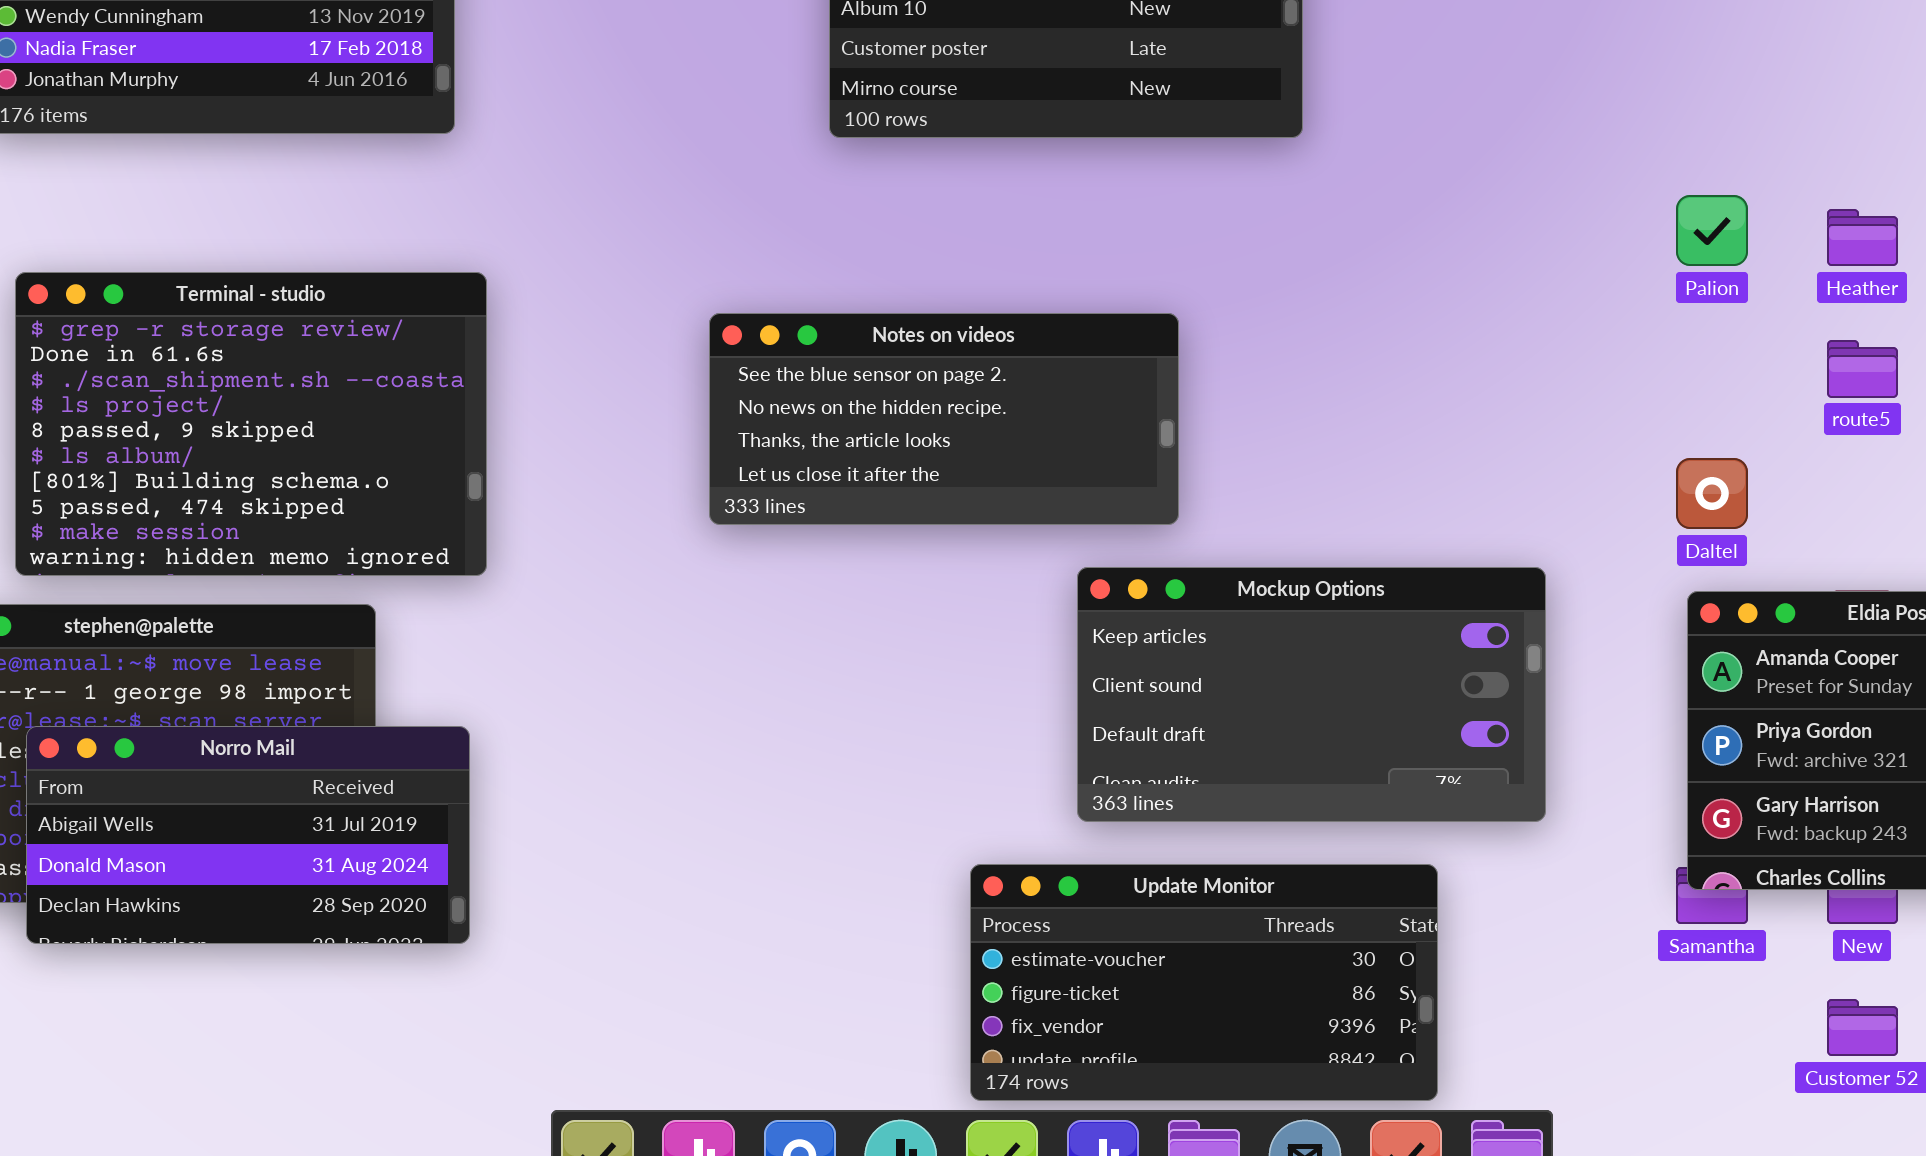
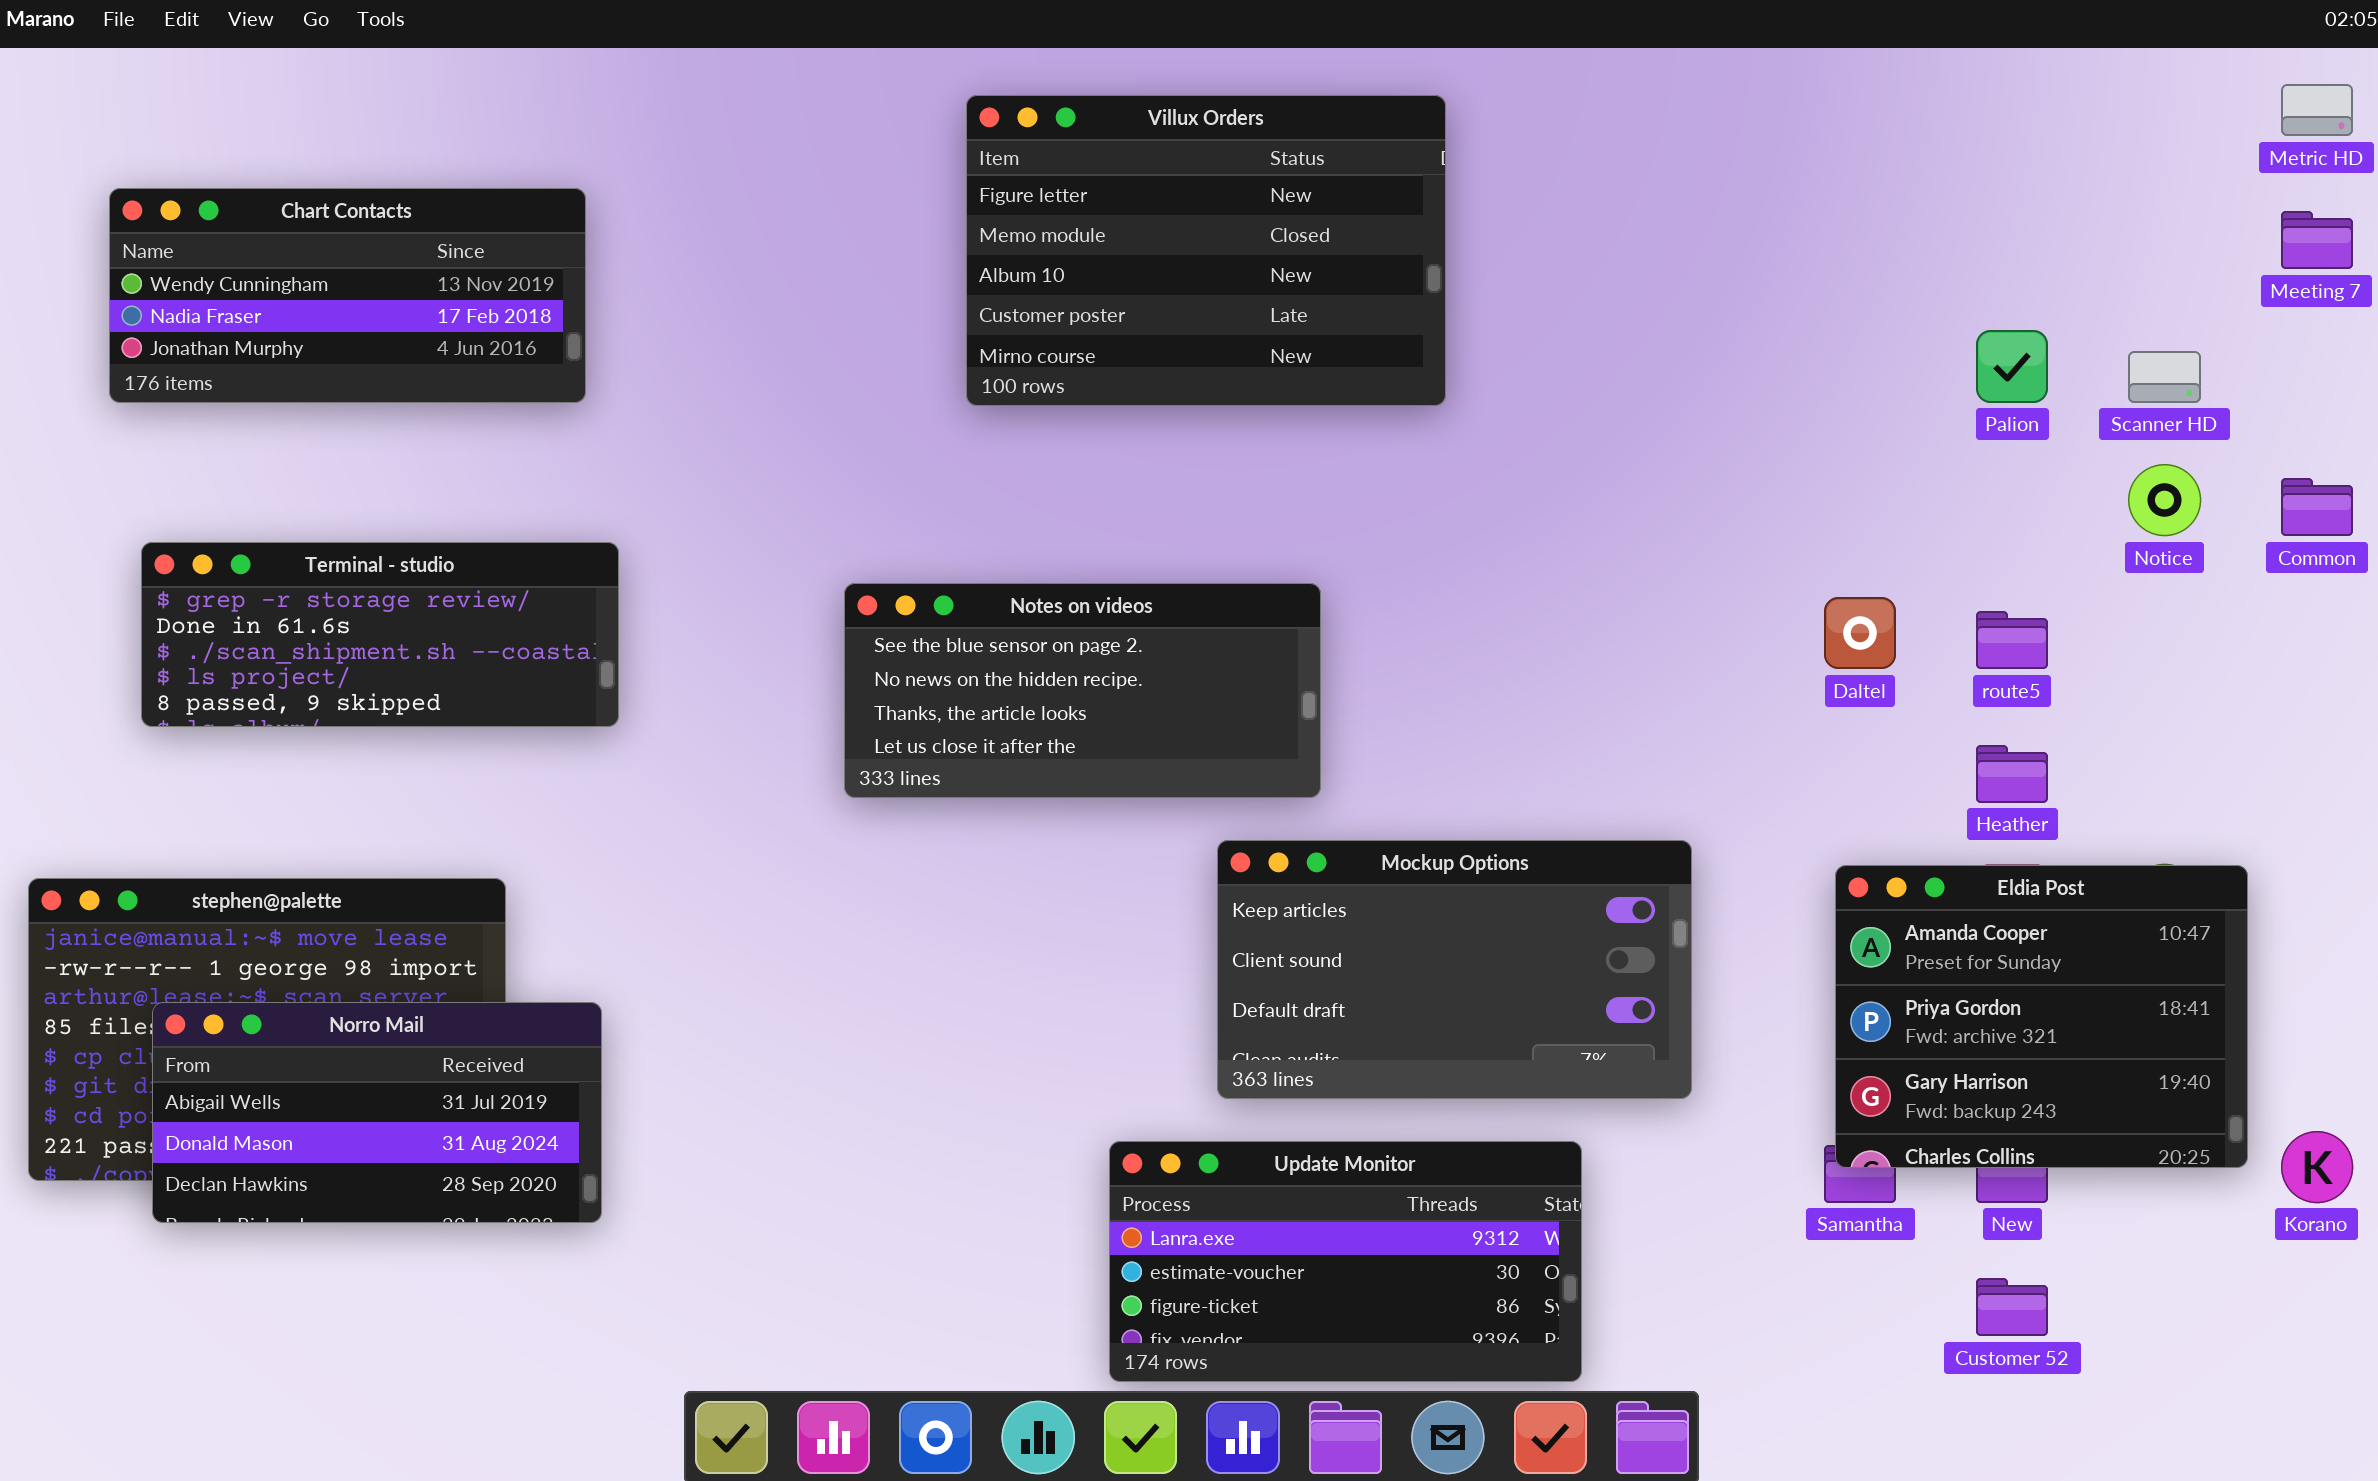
Palion: [1676,195,1748,266] -> [1976,330,2048,403], moved
Heather: [1827,209,1898,266] -> [1976,745,2048,803], moved
Terminal - studio: [15,272,487,576] -> [141,542,619,727], resized
Daltel: [1676,458,1748,529] -> [1824,597,1896,669], moved
Update Monitor: [970,864,1438,1101] -> [1109,1141,1582,1382], scrolled up 1 row

